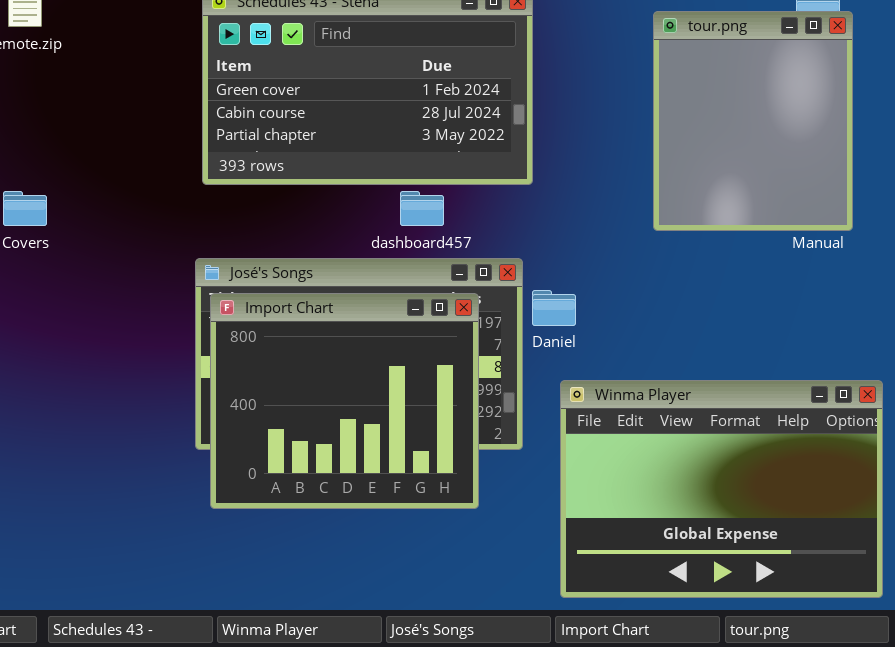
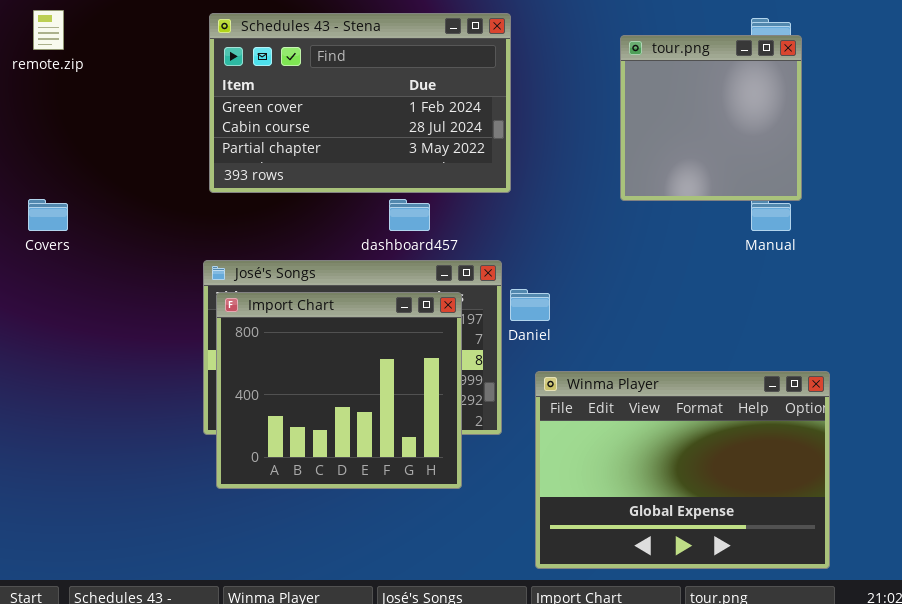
tour.png: [653,11,853,231] -> [620,35,802,201], resized

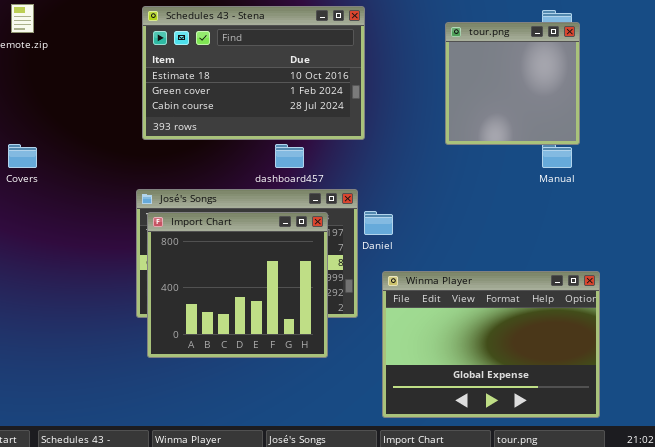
Schedules 43 - Stena: [209,13,511,193] -> [142,6,365,140], scrolled up 1 row

